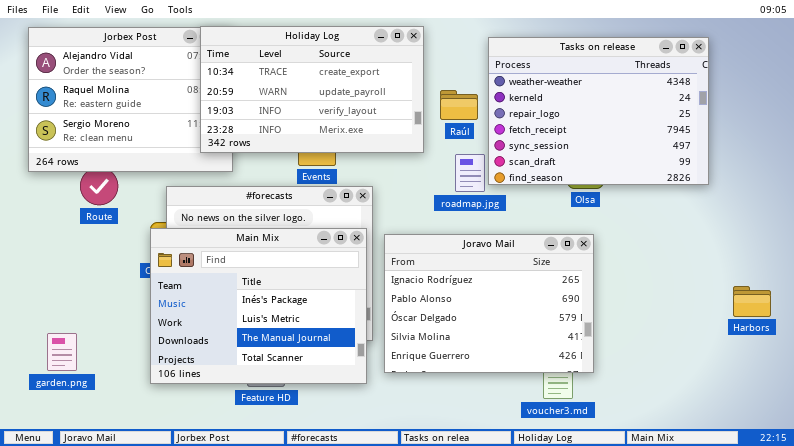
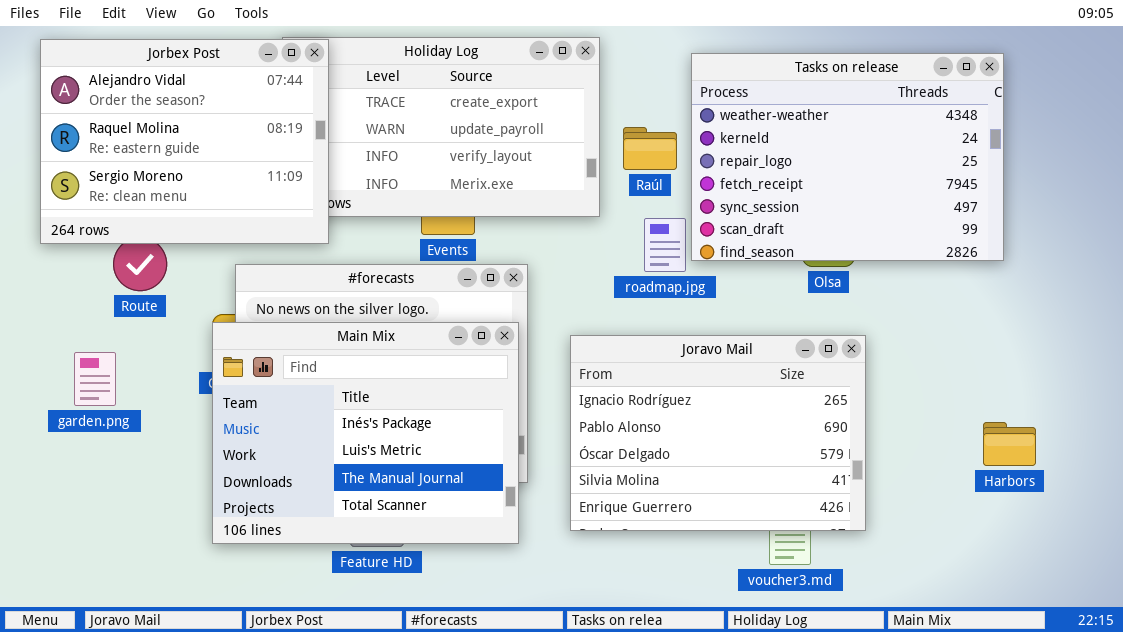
Jorbex Post: [28,27,233,172] -> [40,39,329,244], raised
Joravo Mail: [384,234,594,373] -> [570,335,866,531], moved
Harbors: [733,286,771,317] -> [983,422,1036,466], moved
garden.png: [47,333,77,371] -> [74,352,116,406], moved

